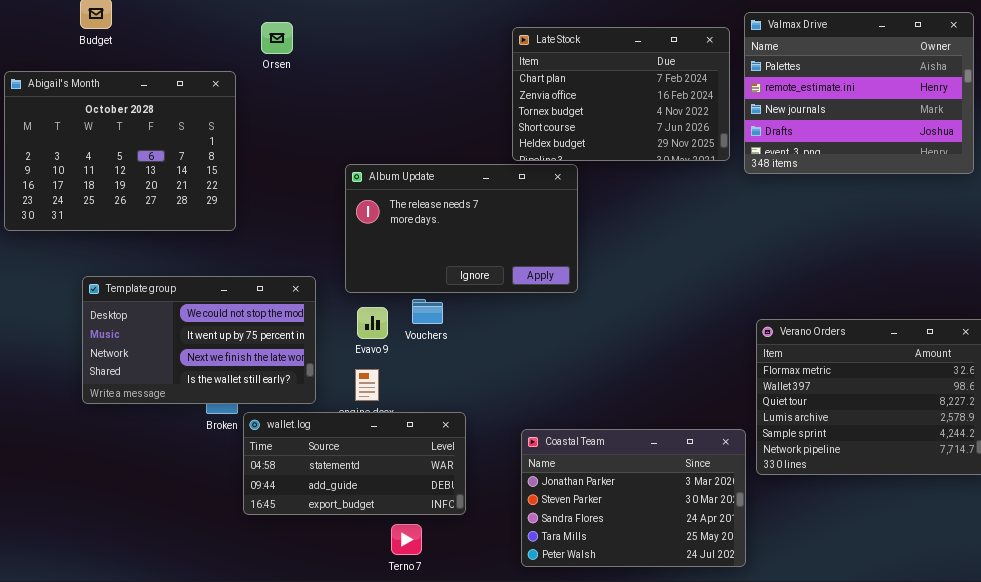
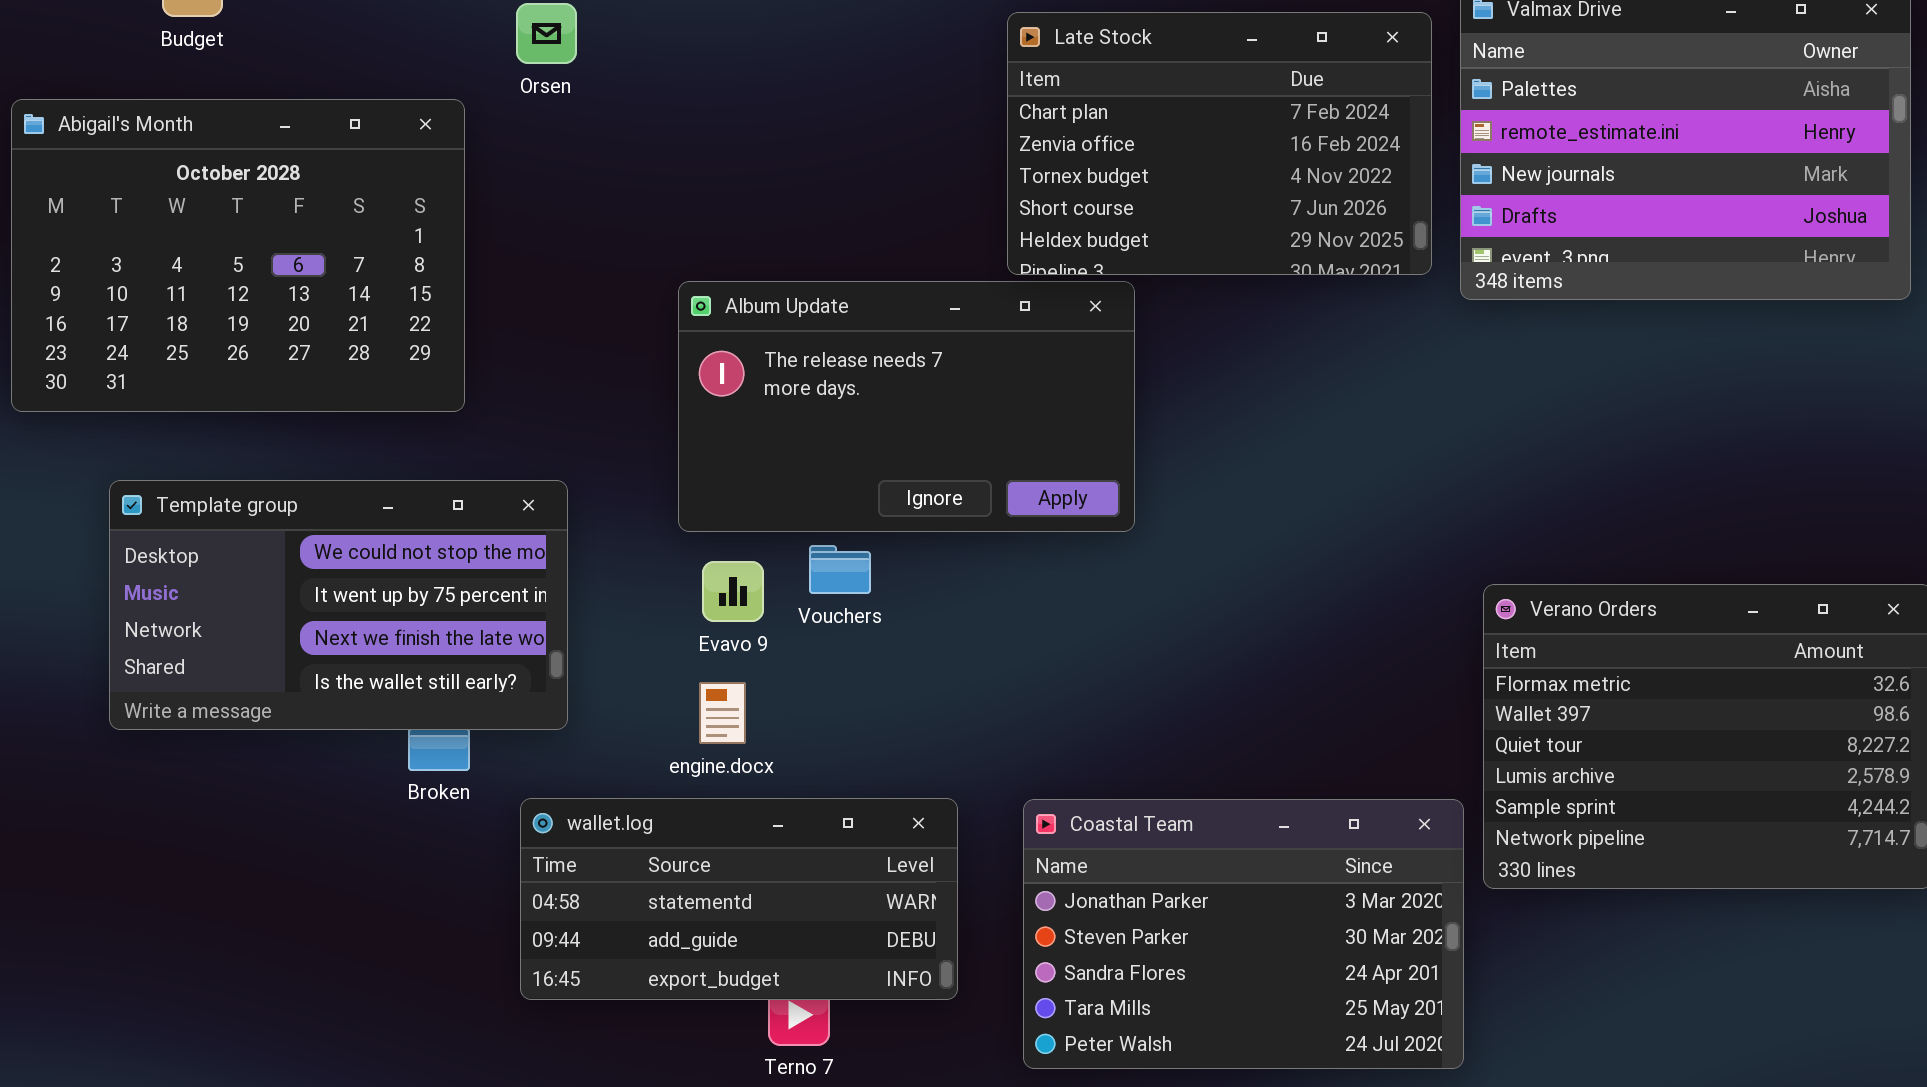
Template group: [82,276,316,404] -> [109,480,568,730], moved
wallet.log: [243,412,466,515] -> [520,798,958,1000], moved

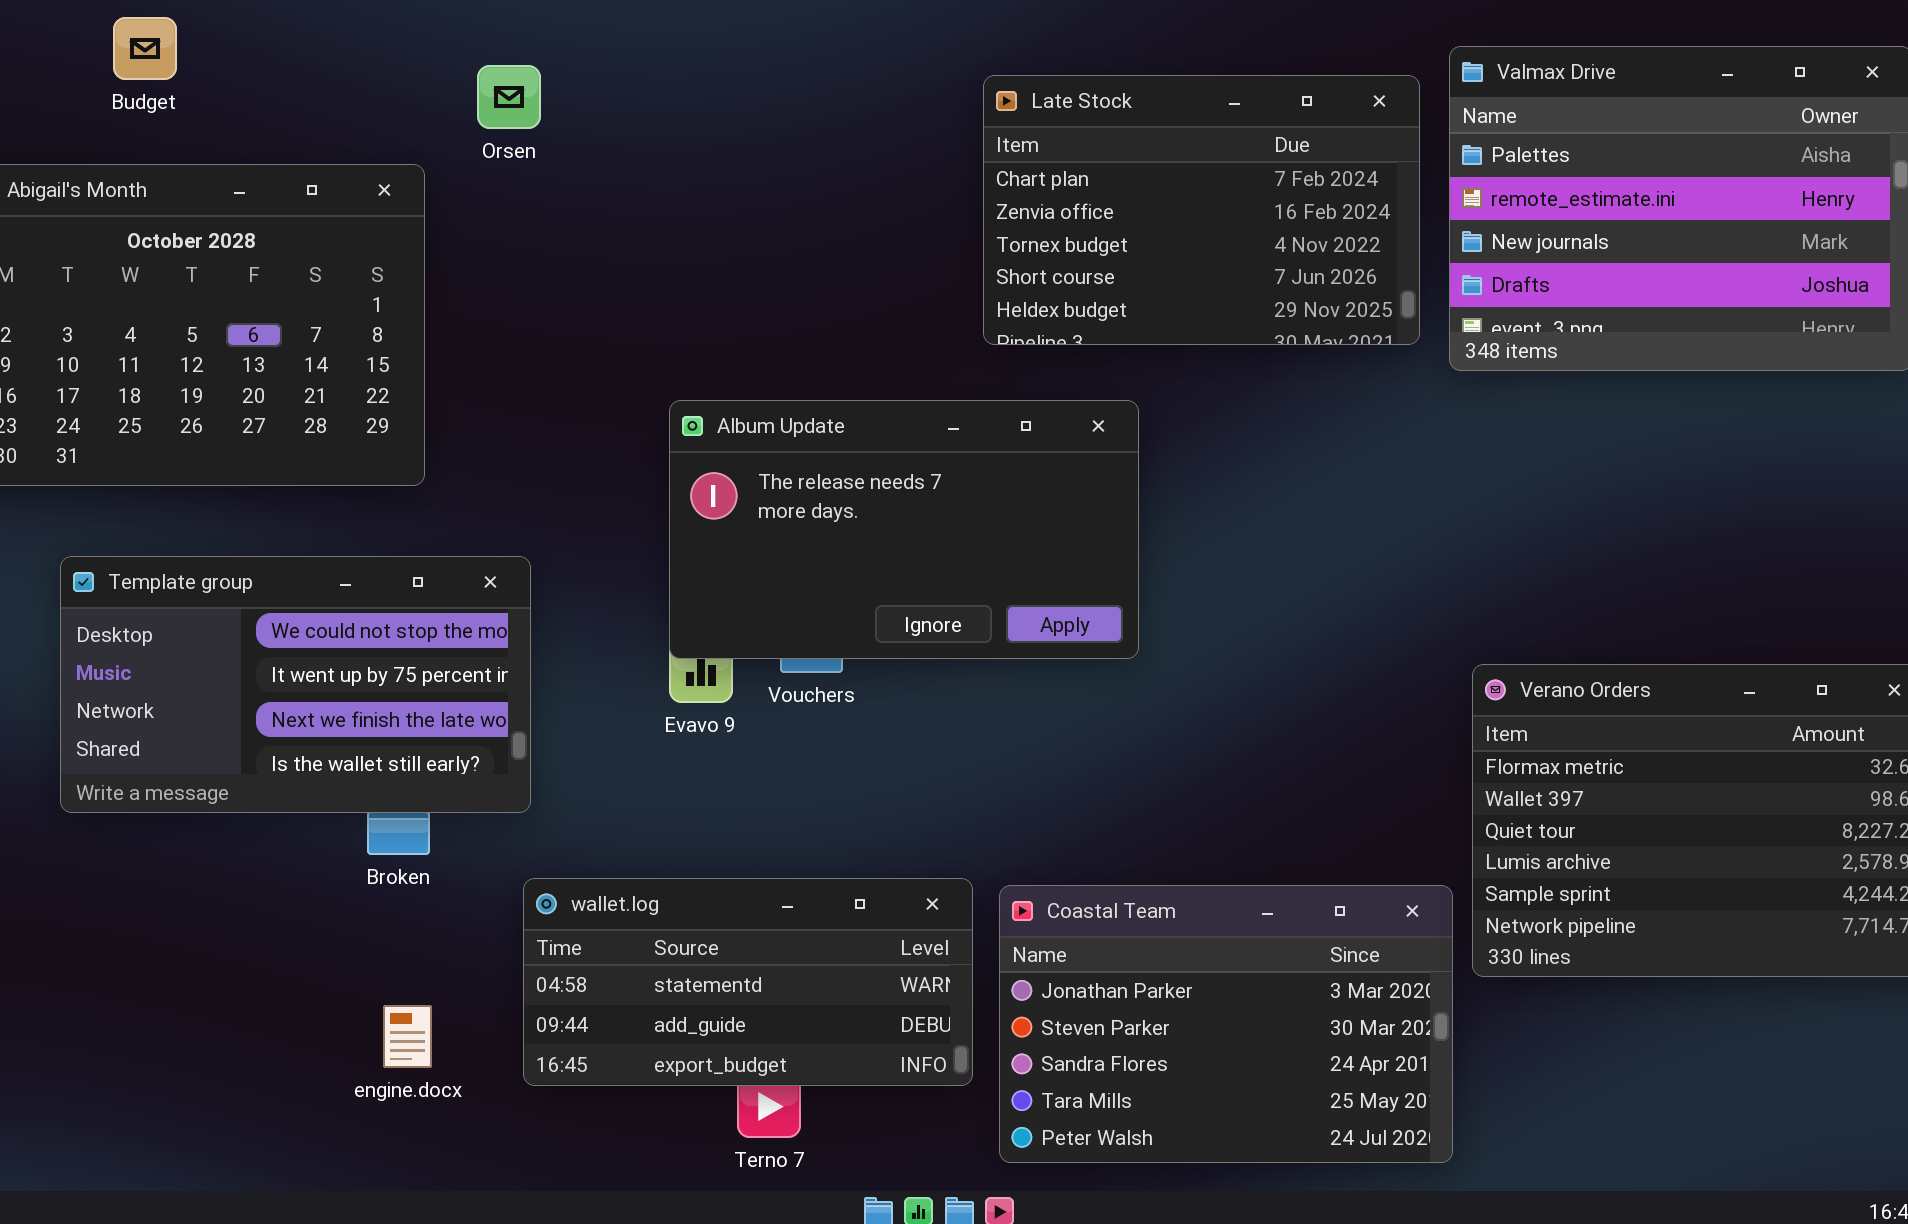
Album Update: [678,281,1135,532] -> [669,400,1139,659], moved
engine.docx: [699,682,746,744] -> [383,1005,432,1068], moved
wallet.log: [520,798,958,1000] -> [523,878,973,1086], moved

